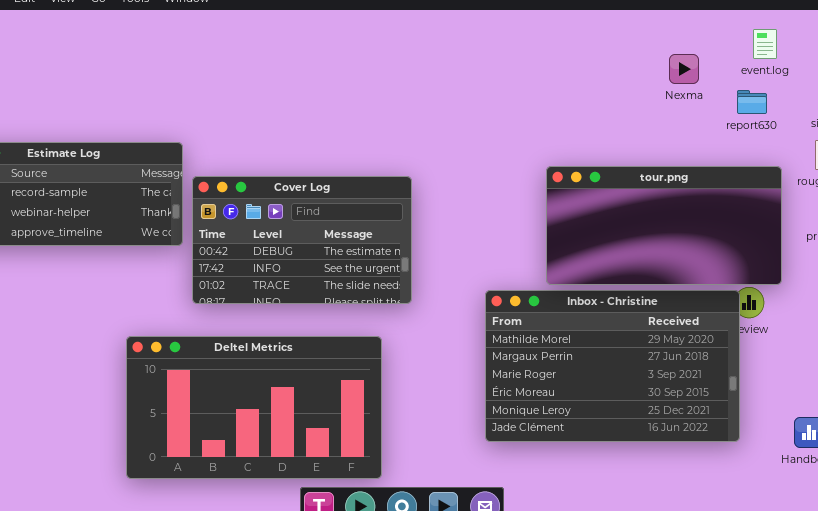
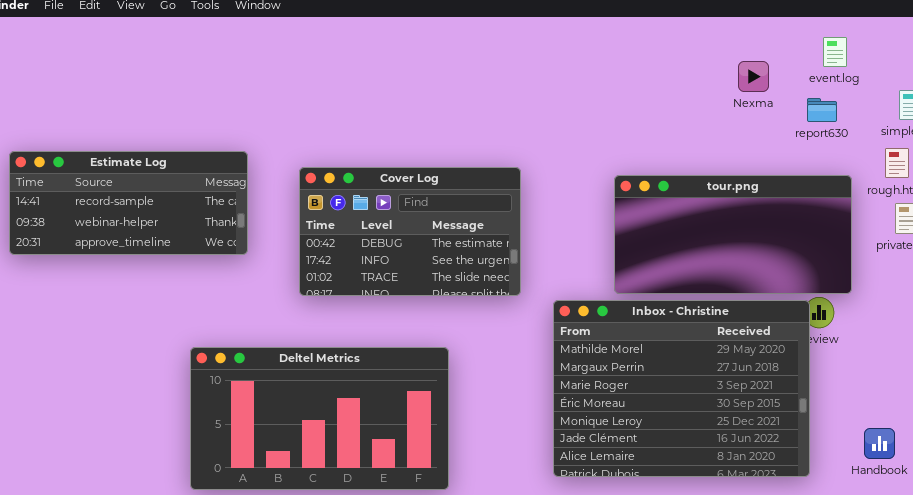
Cover Log: [192,176,412,304] -> [299,167,521,296], moved
Inbox - Christine: [485,290,740,442] -> [553,300,810,477], resized

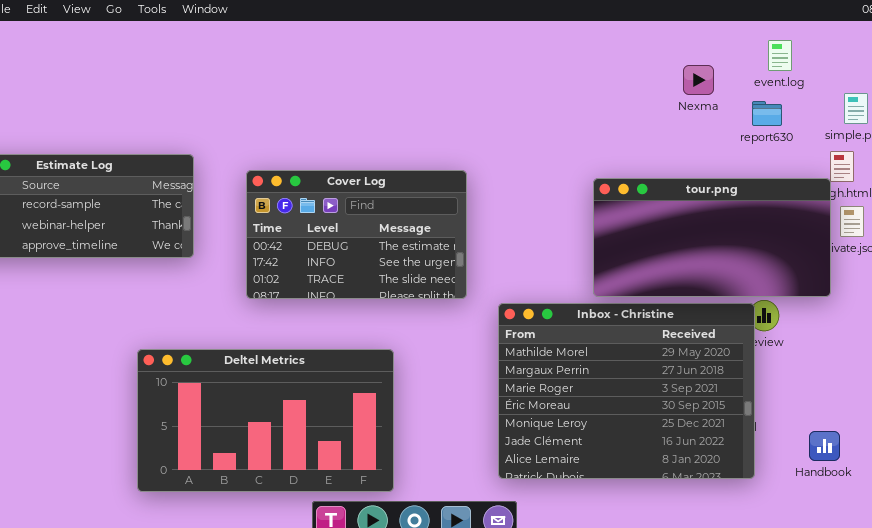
tour.png: [614,175,852,294] -> [593,178,831,297], moved

